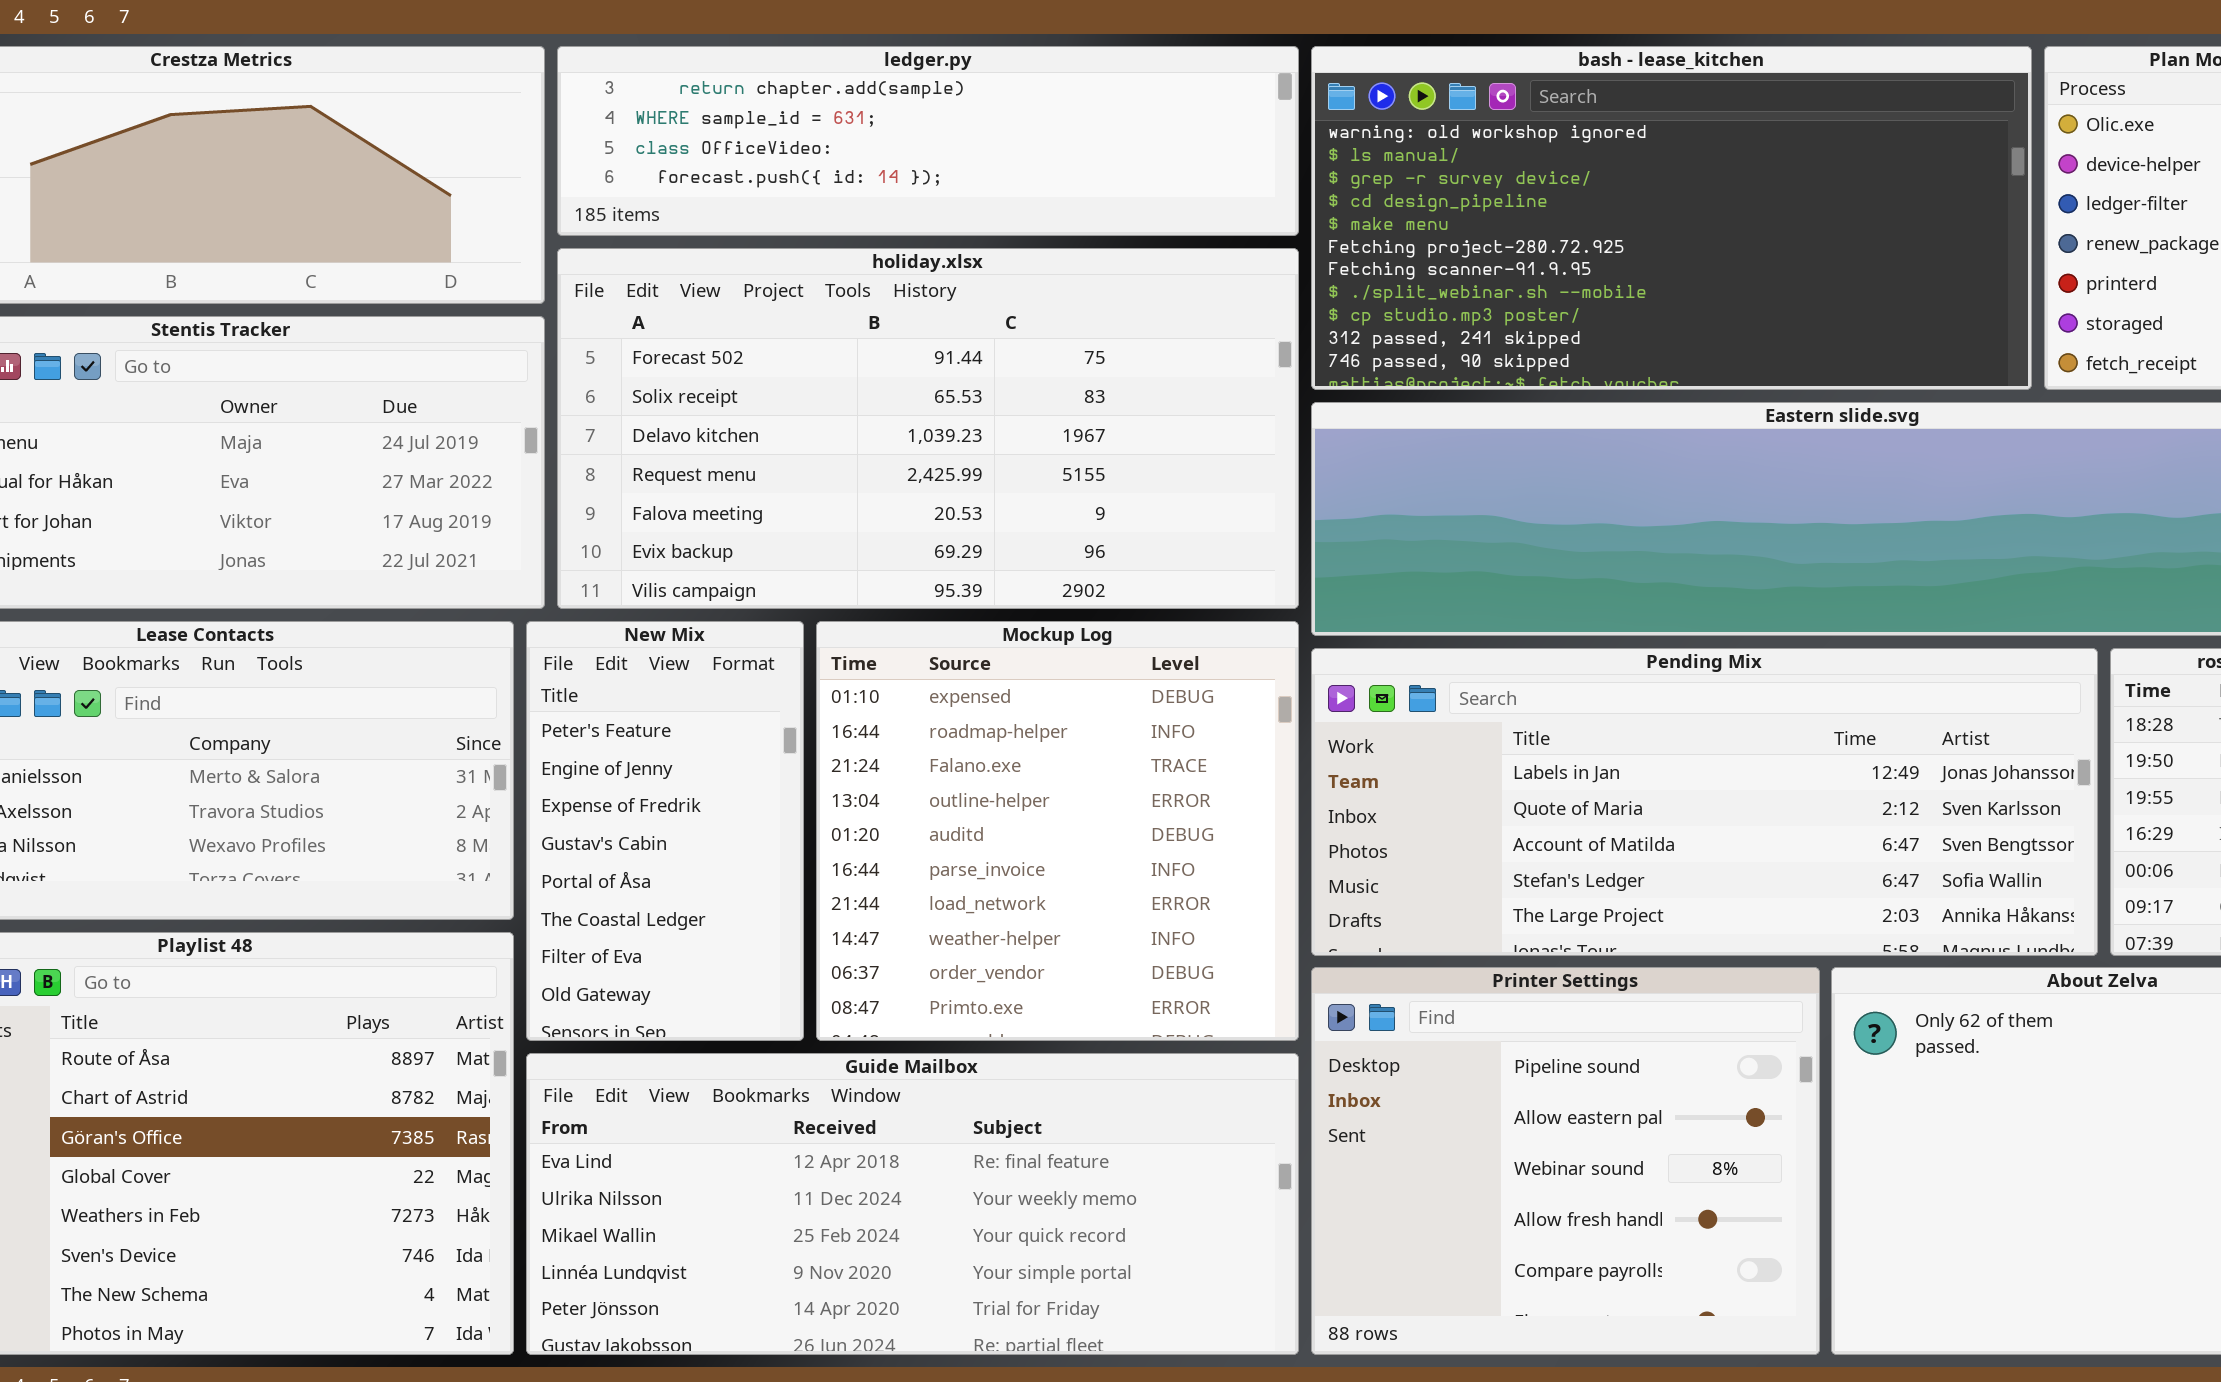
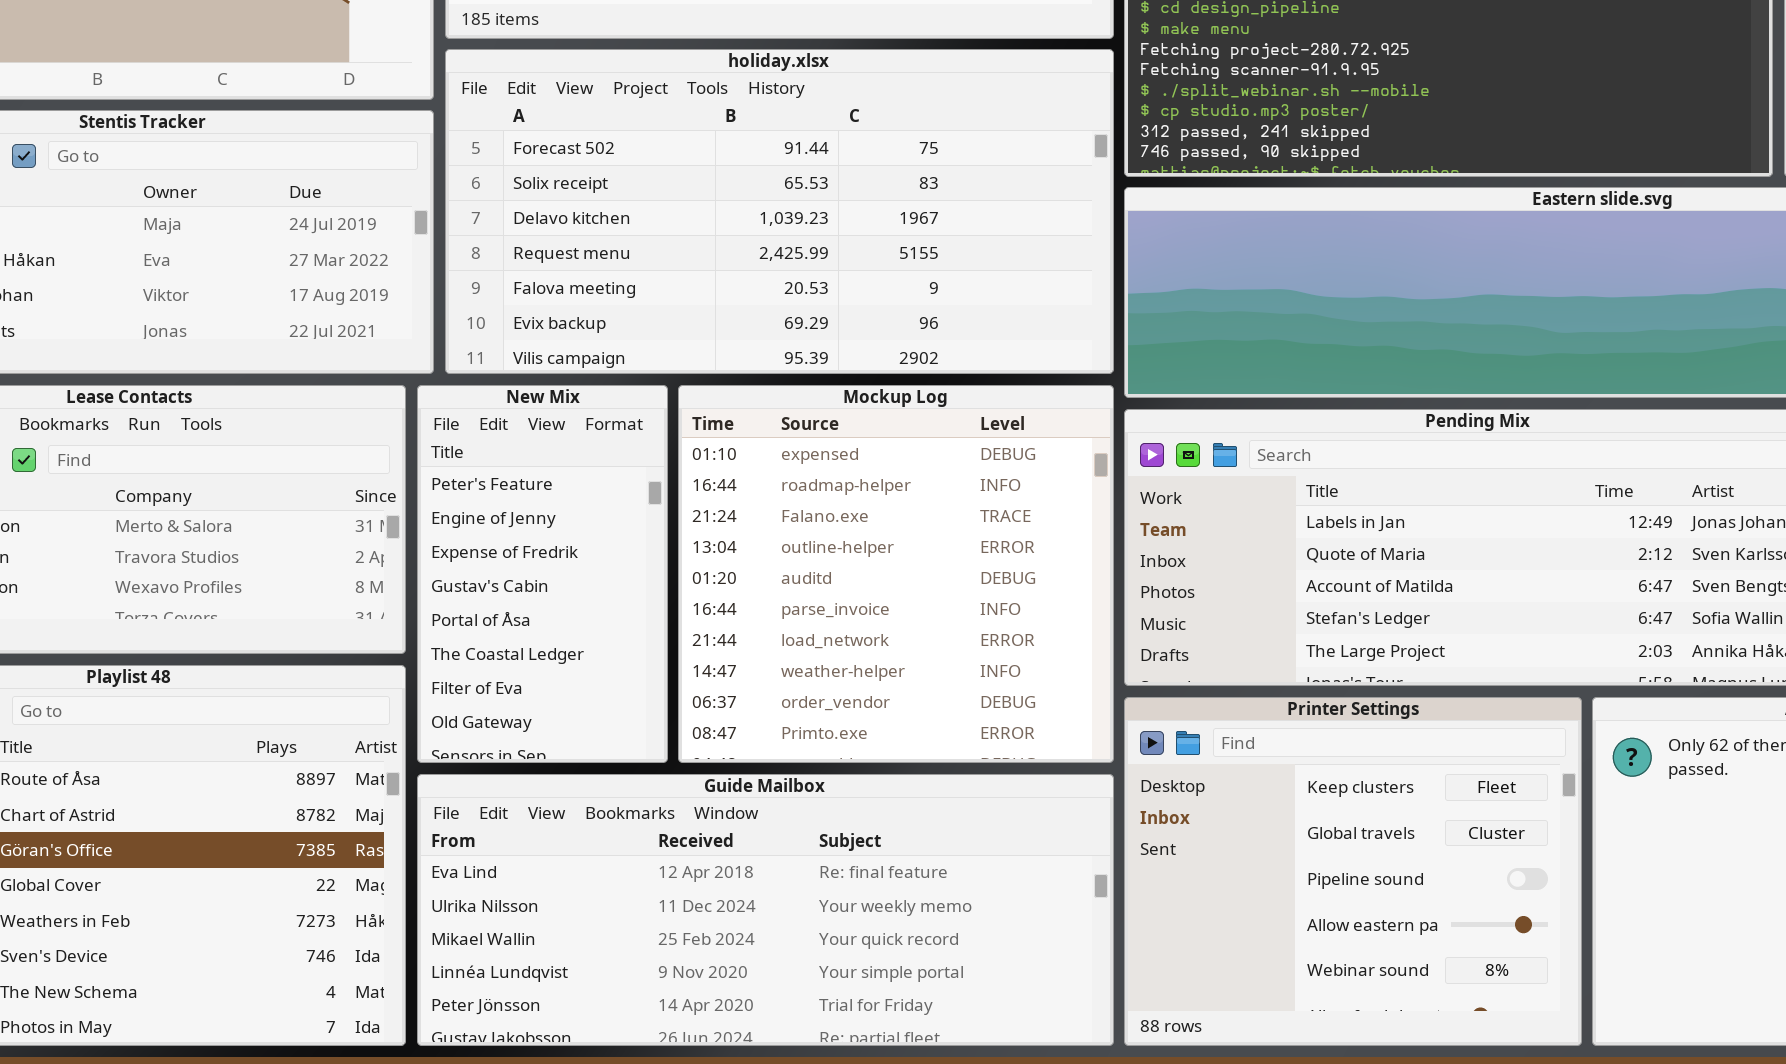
Printer Settings: [1311,967,1820,1355] -> [1124,697,1582,1046], scrolled up 2 rows

